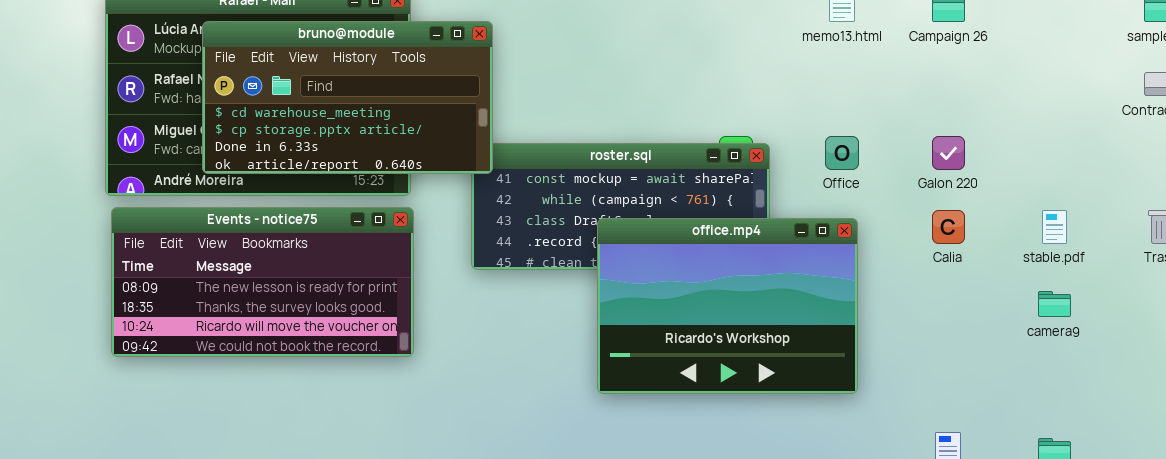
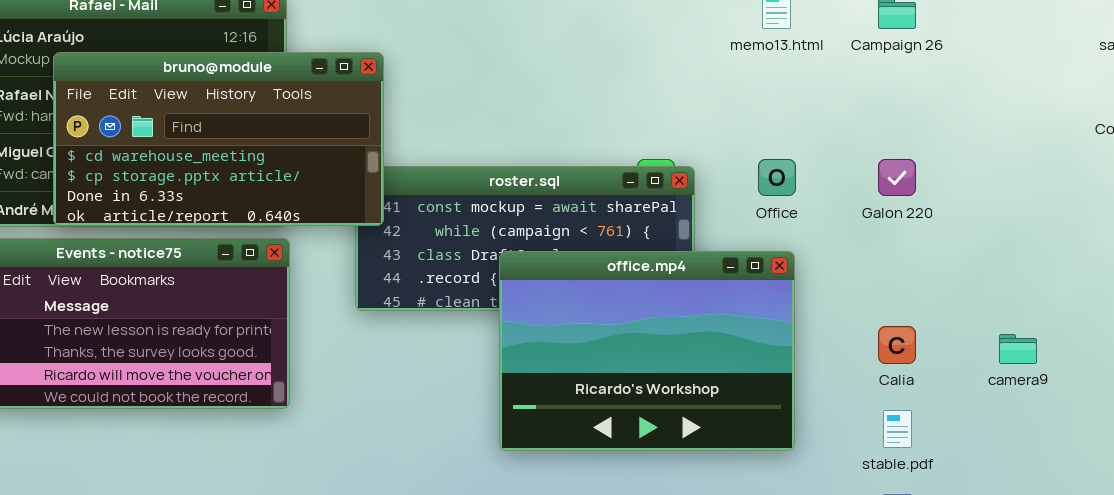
bruno@module: [202,21,493,174] -> [53,52,384,226], moved
Calia: [932,210,965,244] -> [878,326,916,364], moved
stable.pdf: [1042,210,1067,244] -> [883,410,912,448], moved

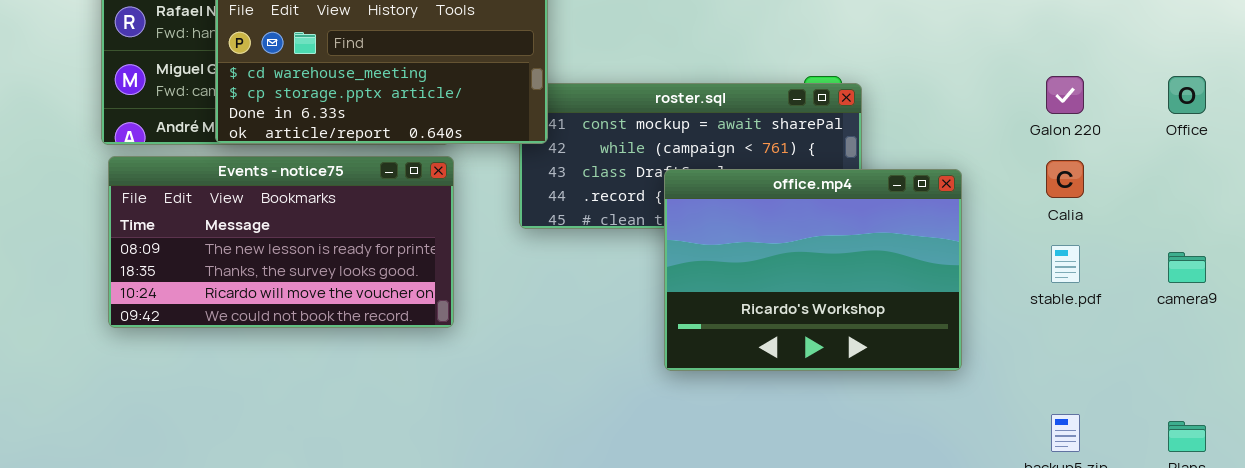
Office: [758,159,796,196] -> [1168,76,1206,114], moved
Calia: [878,326,916,364] -> [1046,160,1084,198], moved
stable.pdf: [883,410,912,448] -> [1051,245,1080,283], moved

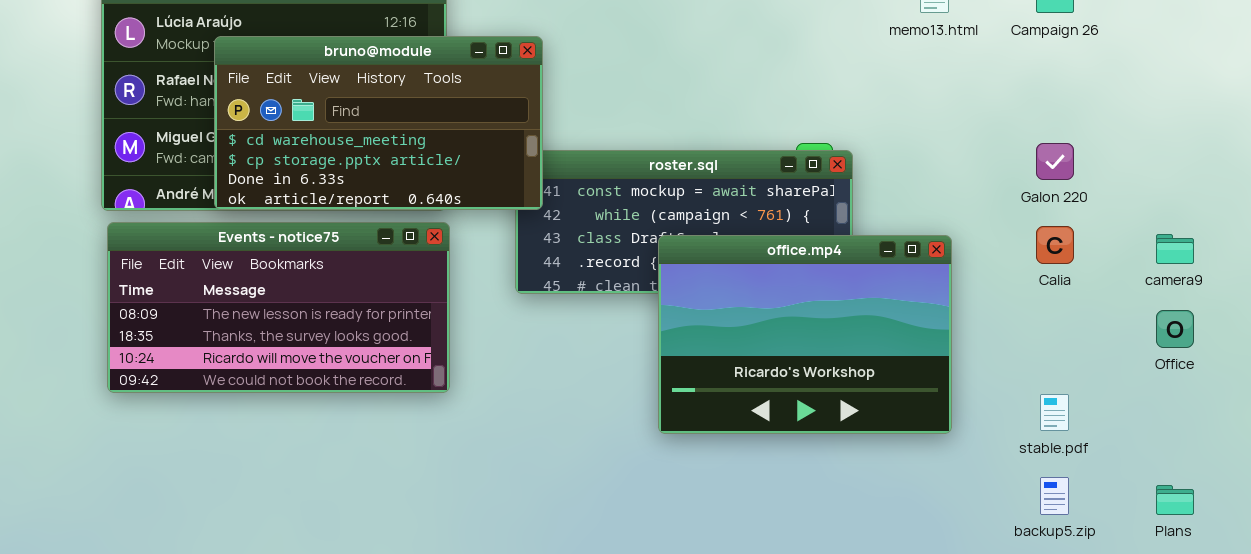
Office: [1168,76,1206,114] -> [1156,310,1194,348], moved
stable.pdf: [1051,245,1080,283] -> [1040,394,1069,431], moved
camera9: [1168,252,1206,283] -> [1156,234,1194,264], moved

